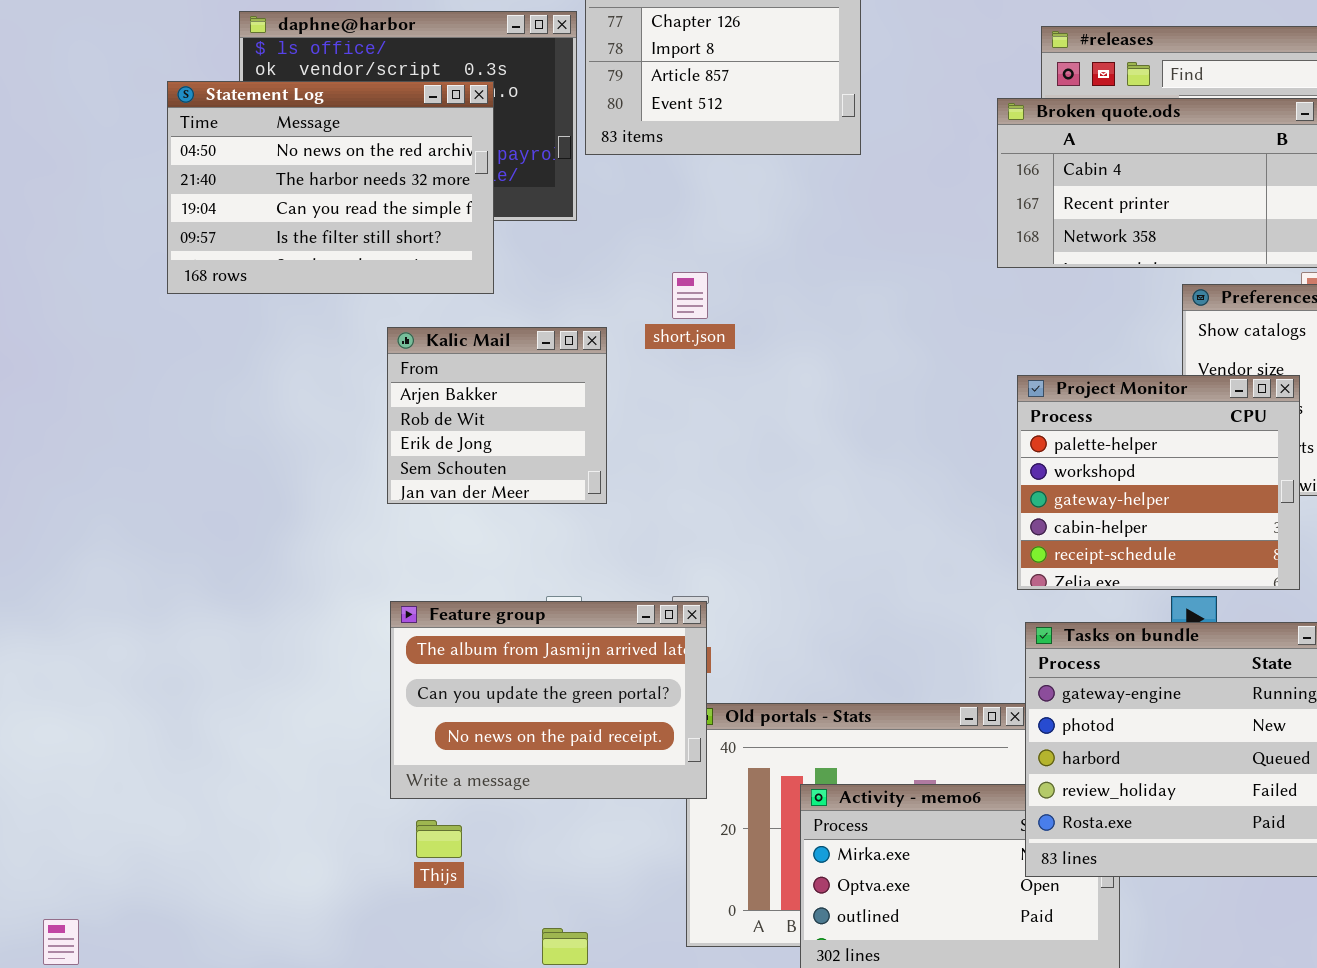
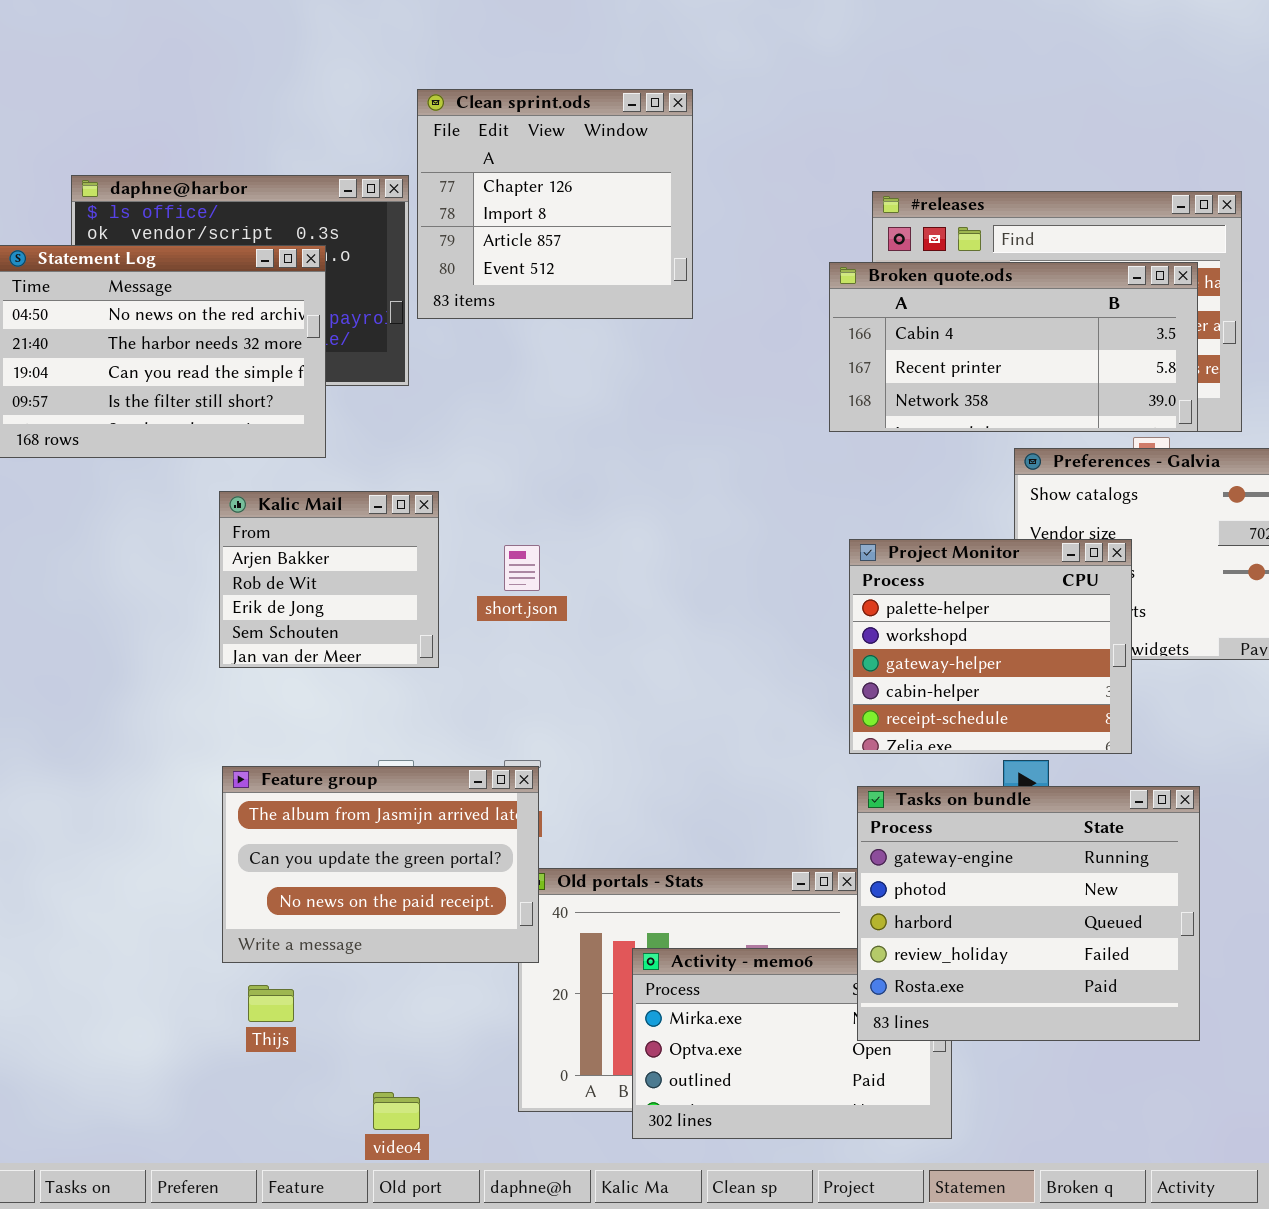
short.json: [672,272,708,319] -> [504,545,540,591], moved

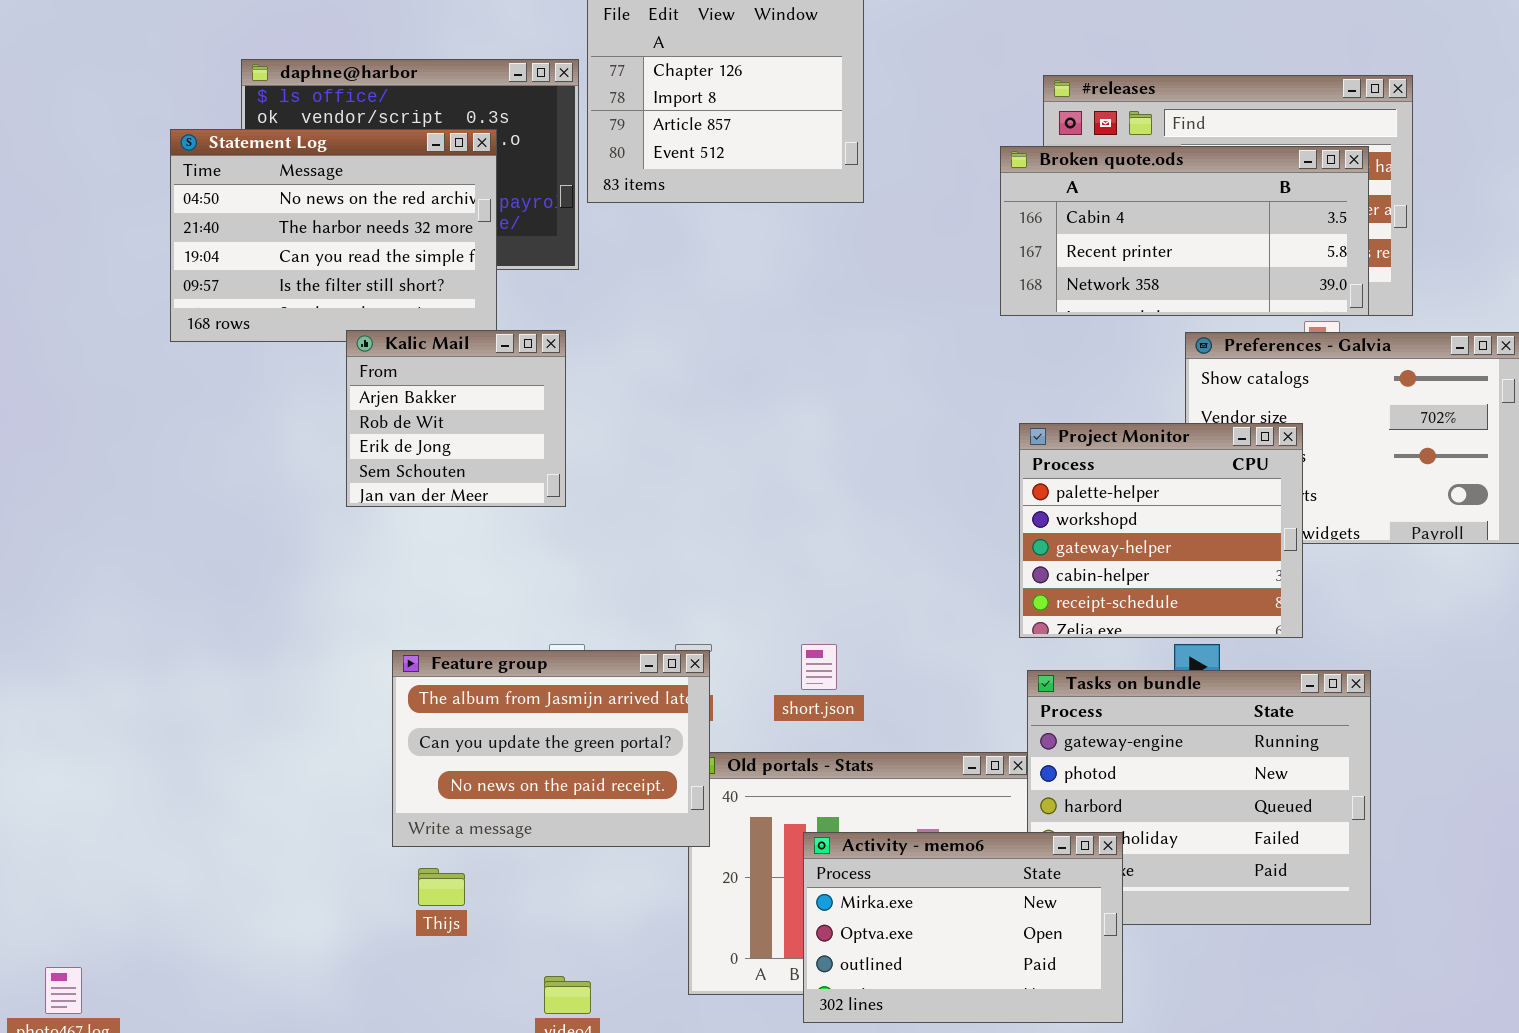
Kalic Mail: [219,491,439,668] -> [346,330,566,507], moved
short.json: [504,545,540,591] -> [801,644,837,690], moved
Activity - memo6: [632,948,952,1139] -> [803,832,1123,1023], raised

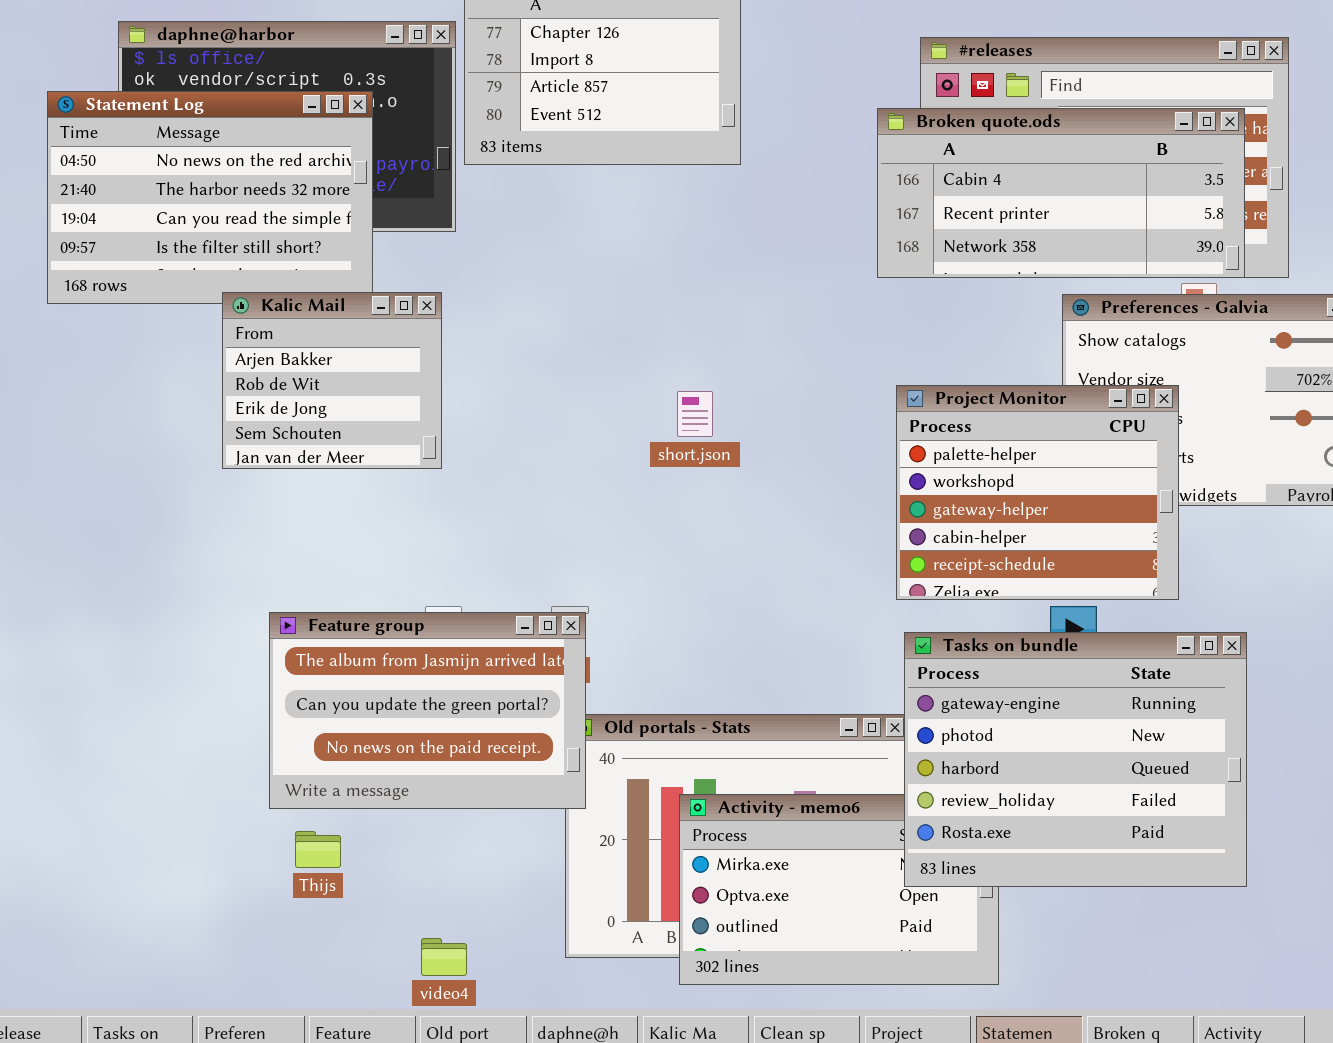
short.json: [801,644,837,690] -> [677,391,713,437], moved
Tasks on bundle: [1027,670,1371,925] -> [904,632,1247,887], raised

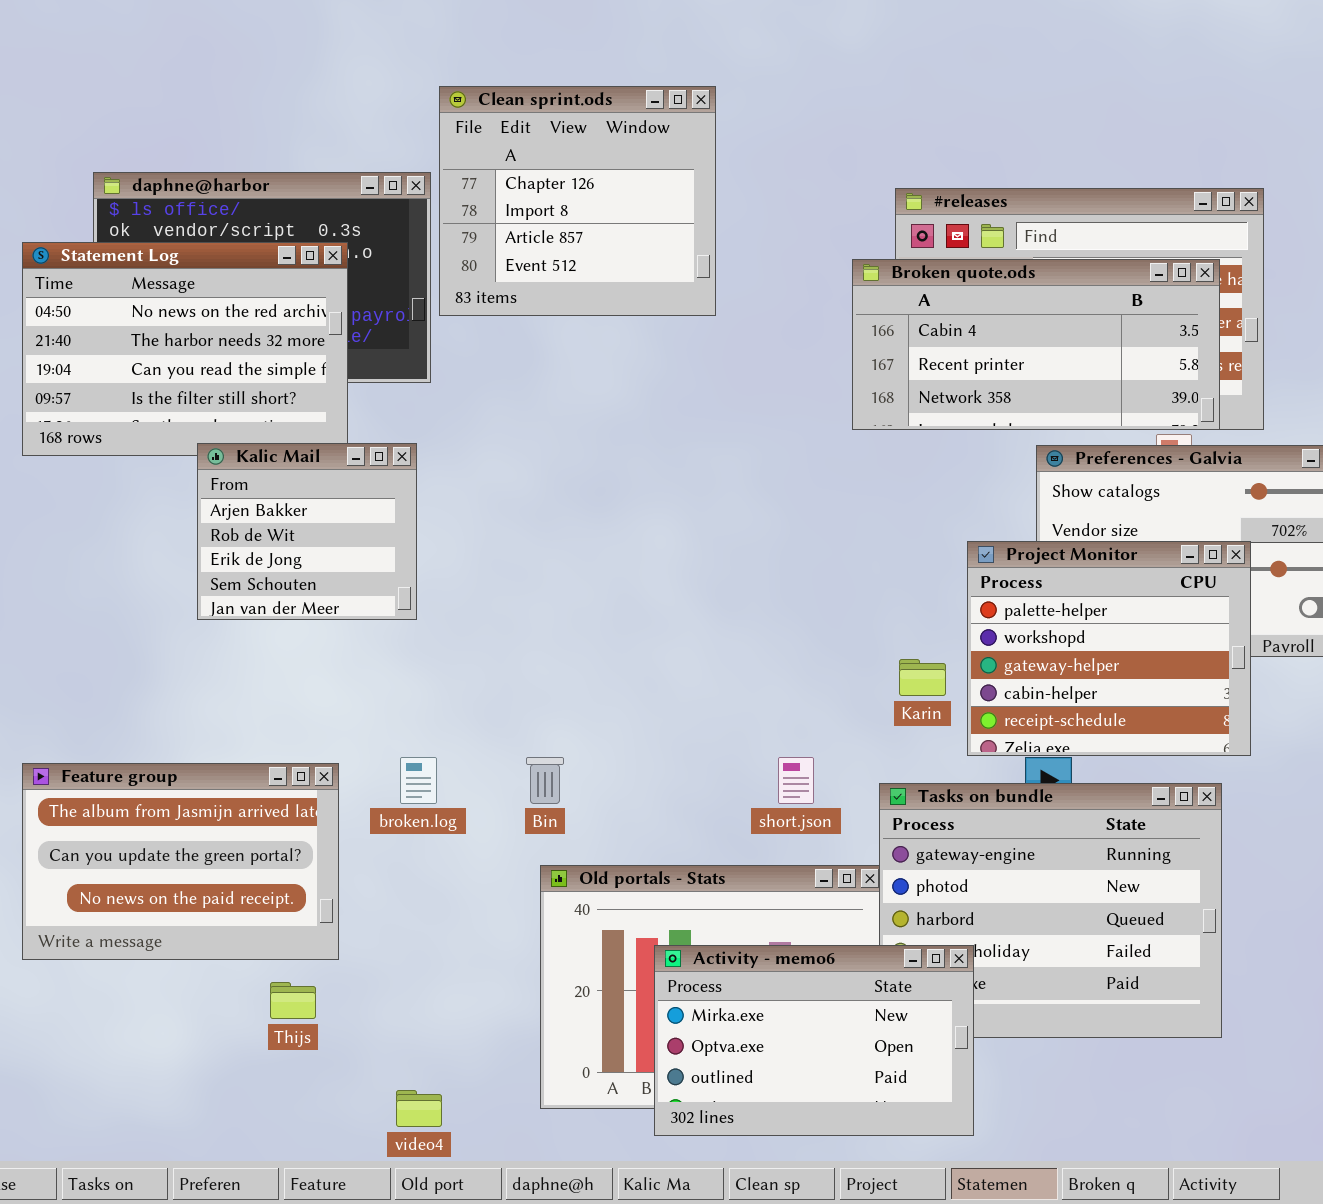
Project Monitor: [896,385,1179,600] -> [967,541,1251,756], moved
short.json: [677,391,713,437] -> [778,757,814,804], moved
Feature group: [269,612,586,809] -> [22,763,339,960], moved
Activity - memo6: [679,794,999,985] -> [654,945,974,1136], raised

